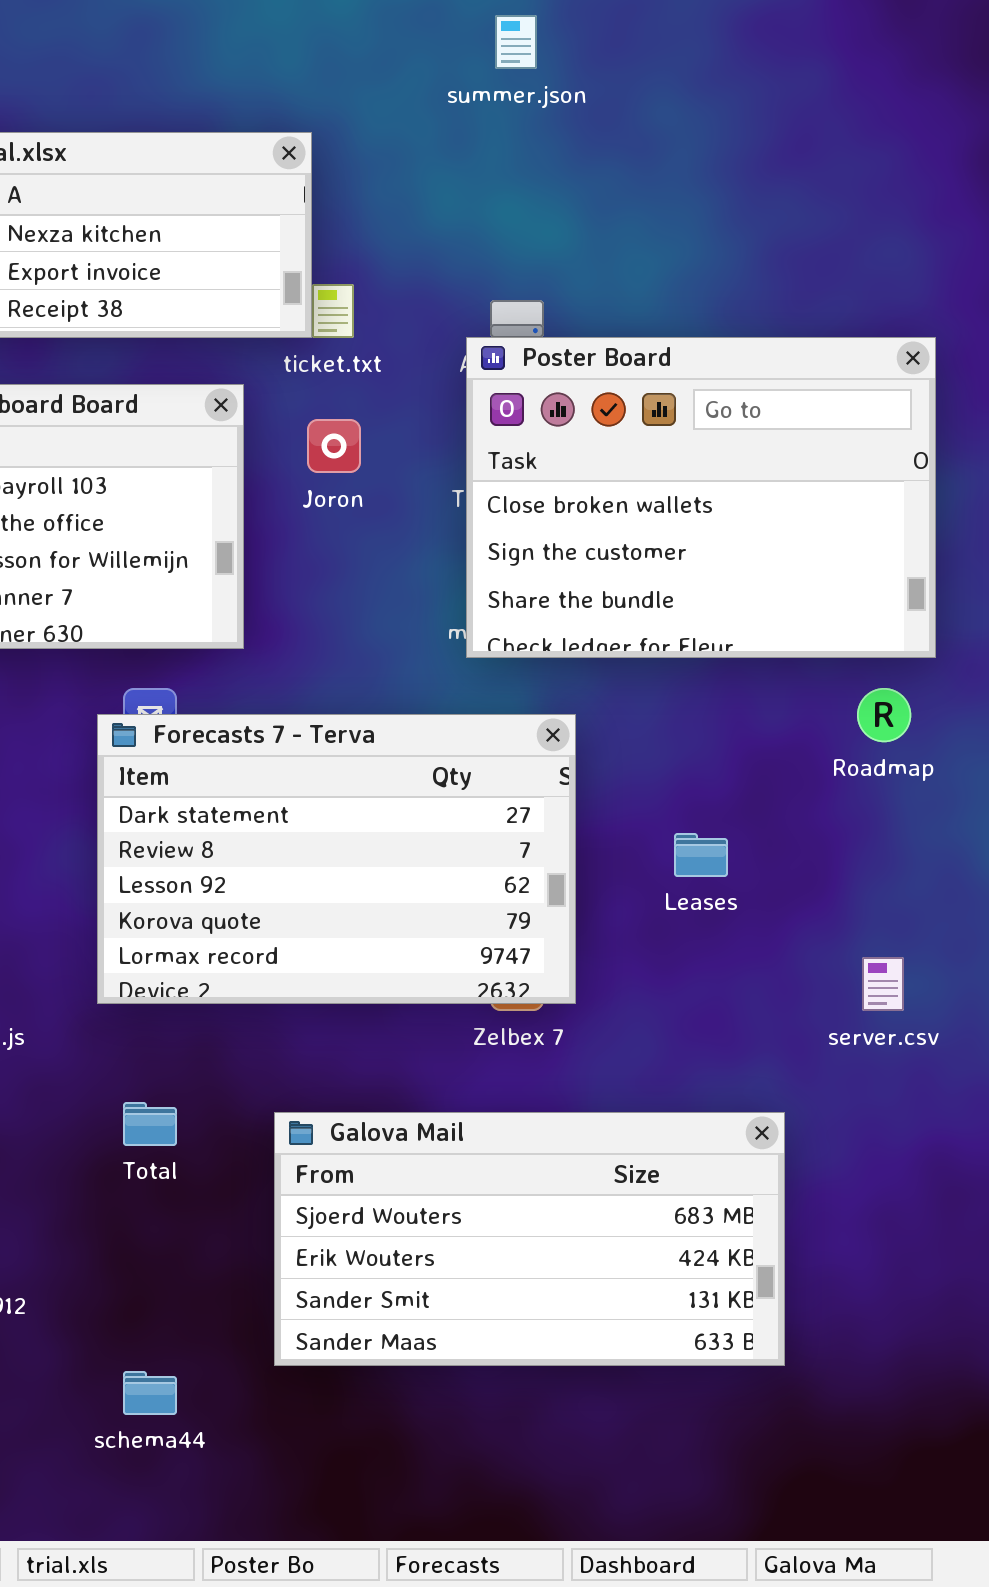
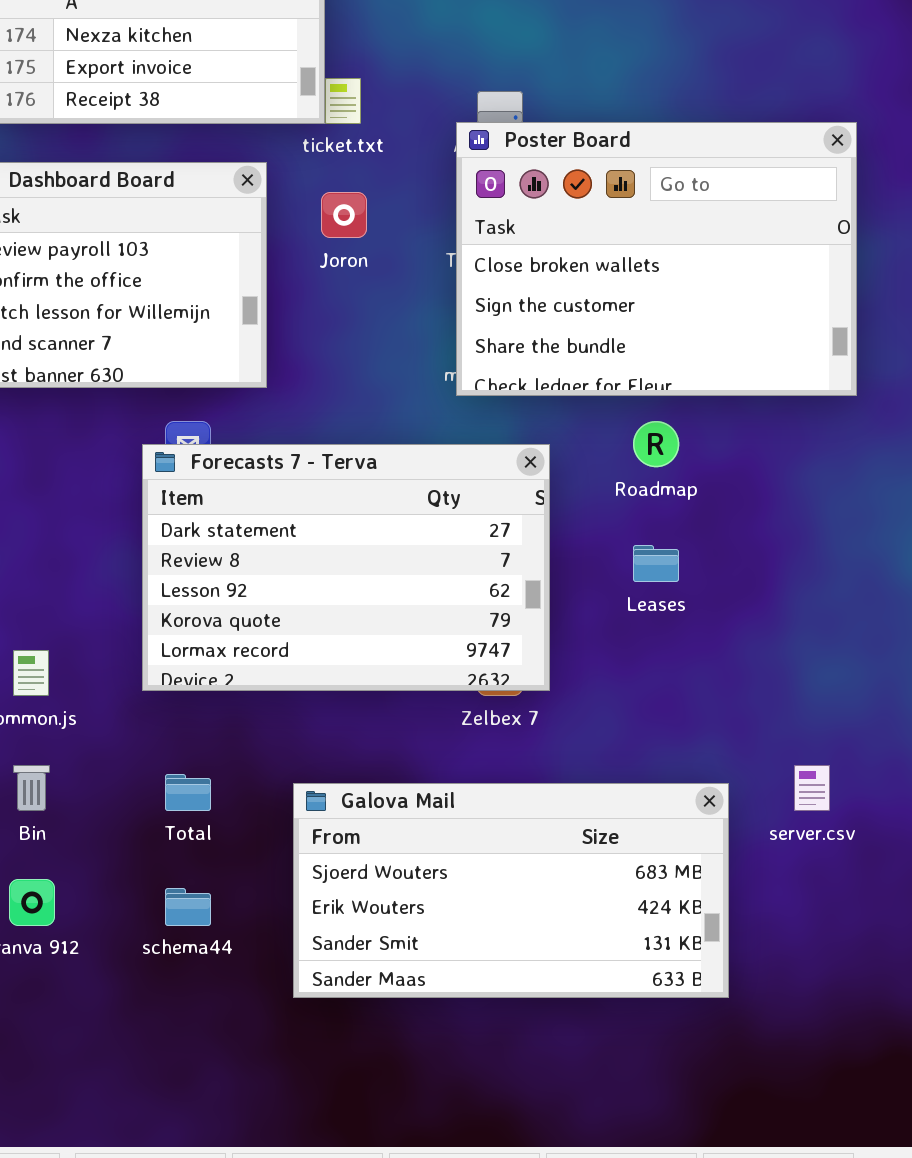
Roadmap: [857,688,911,742] -> [633,421,679,467], moved
server.csv: [862,957,904,1011] -> [794,765,830,811], moved
schema44: [123,1371,177,1415] -> [165,888,211,926], moved

